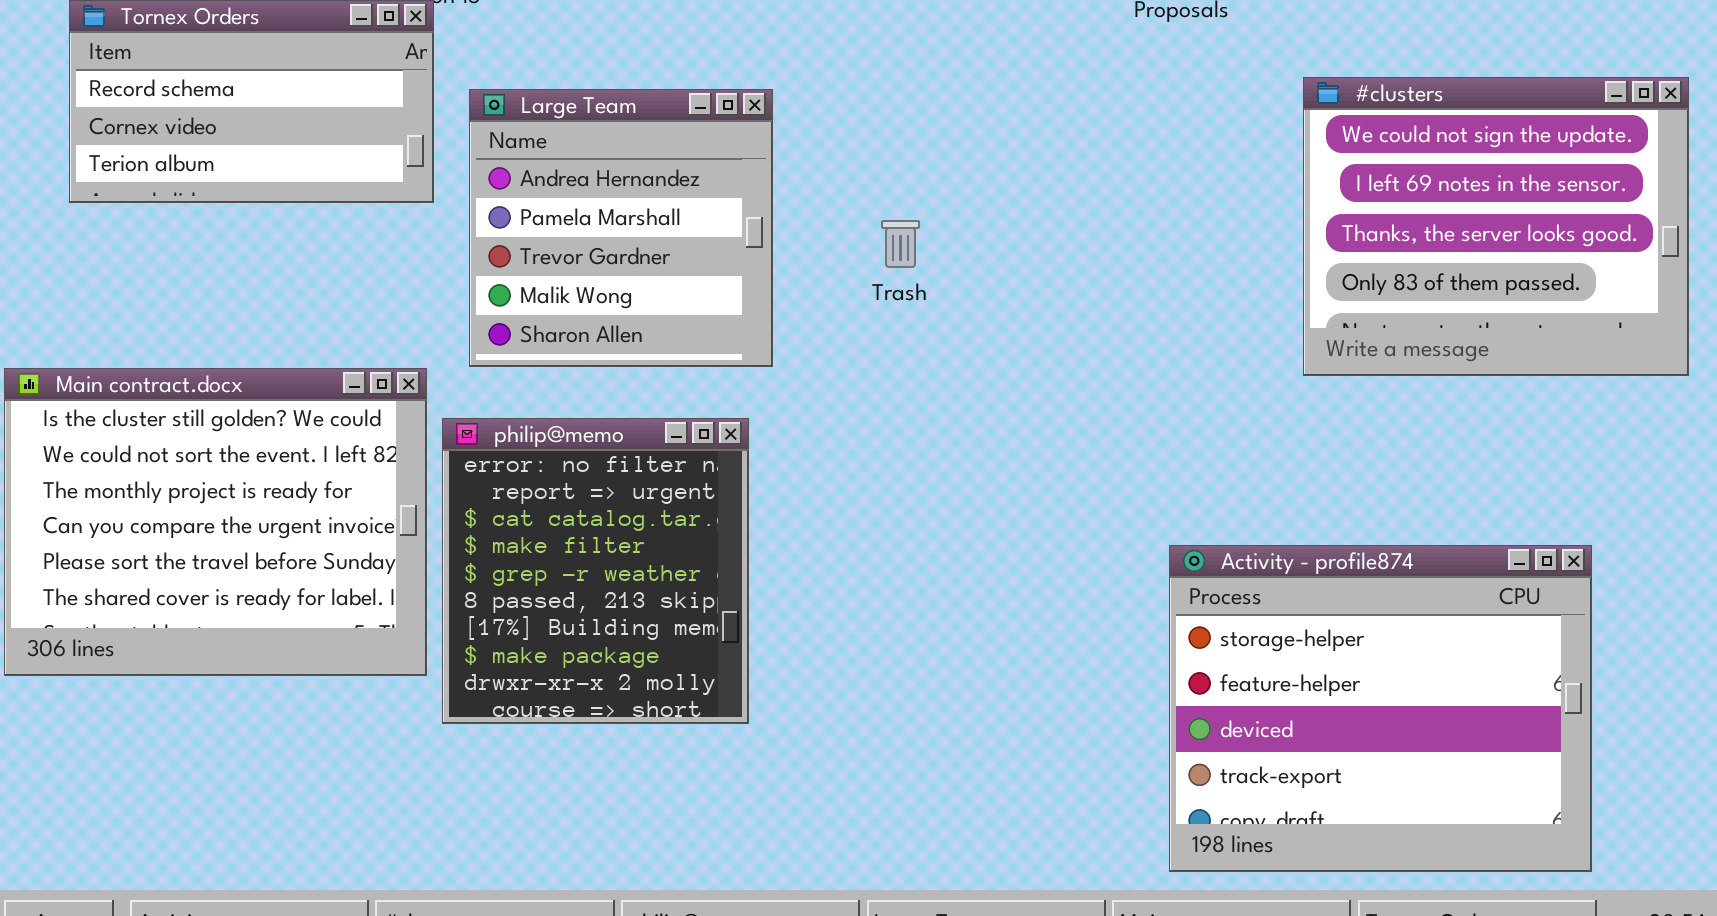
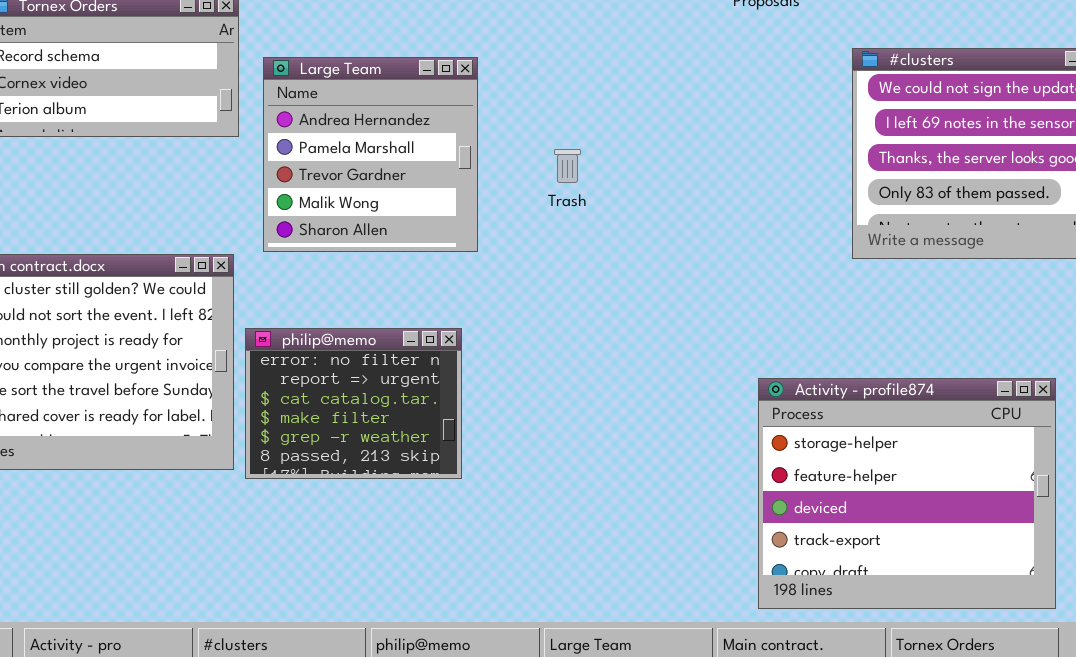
philip@memo: [442,418,749,724] -> [245,328,462,479], moved, resized

